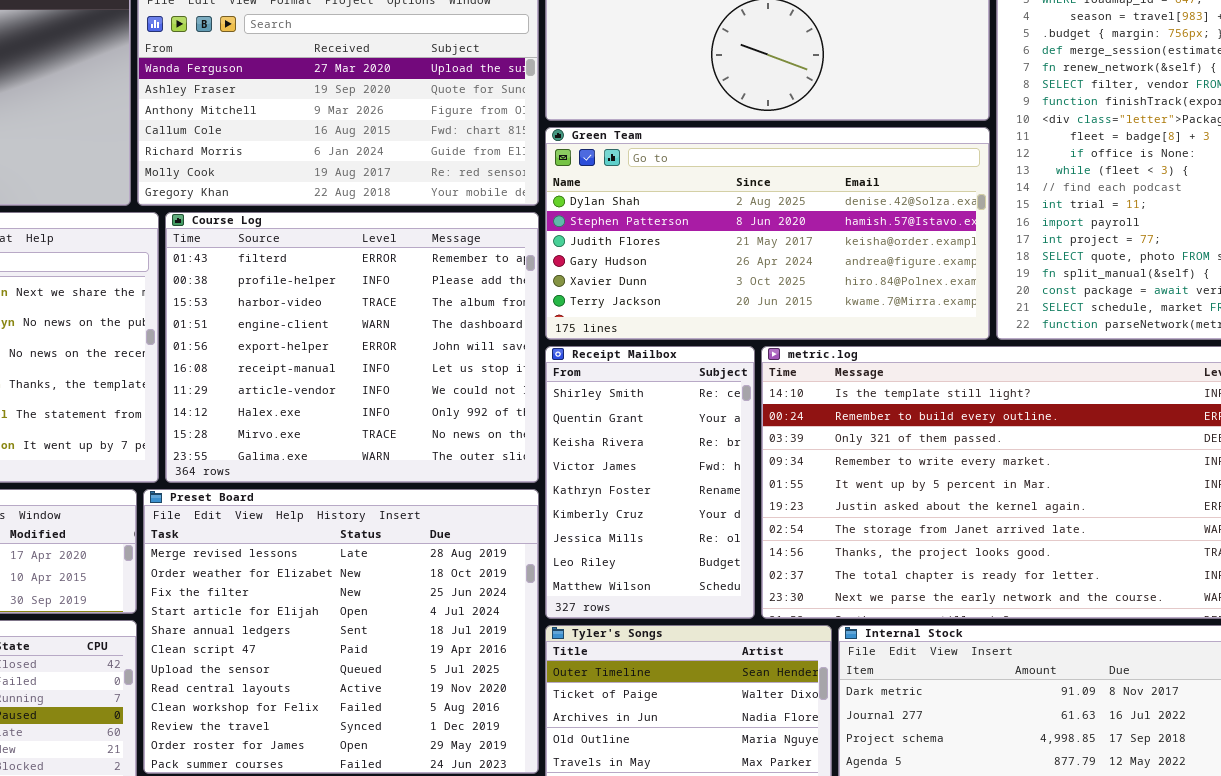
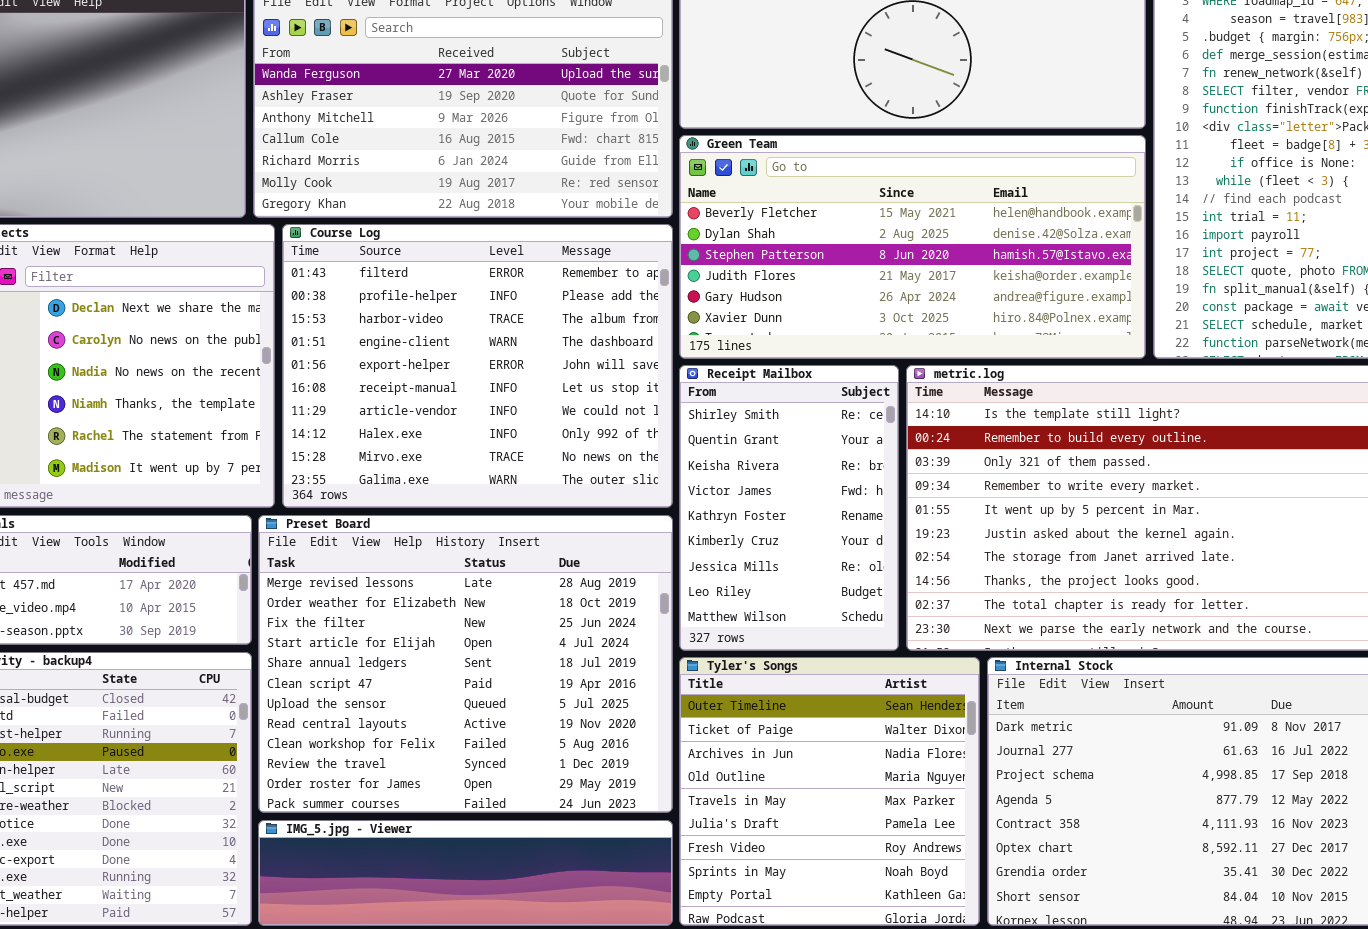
Green Team: [545,127,990,340] -> [679,135,1146,359], scrolled up 1 row

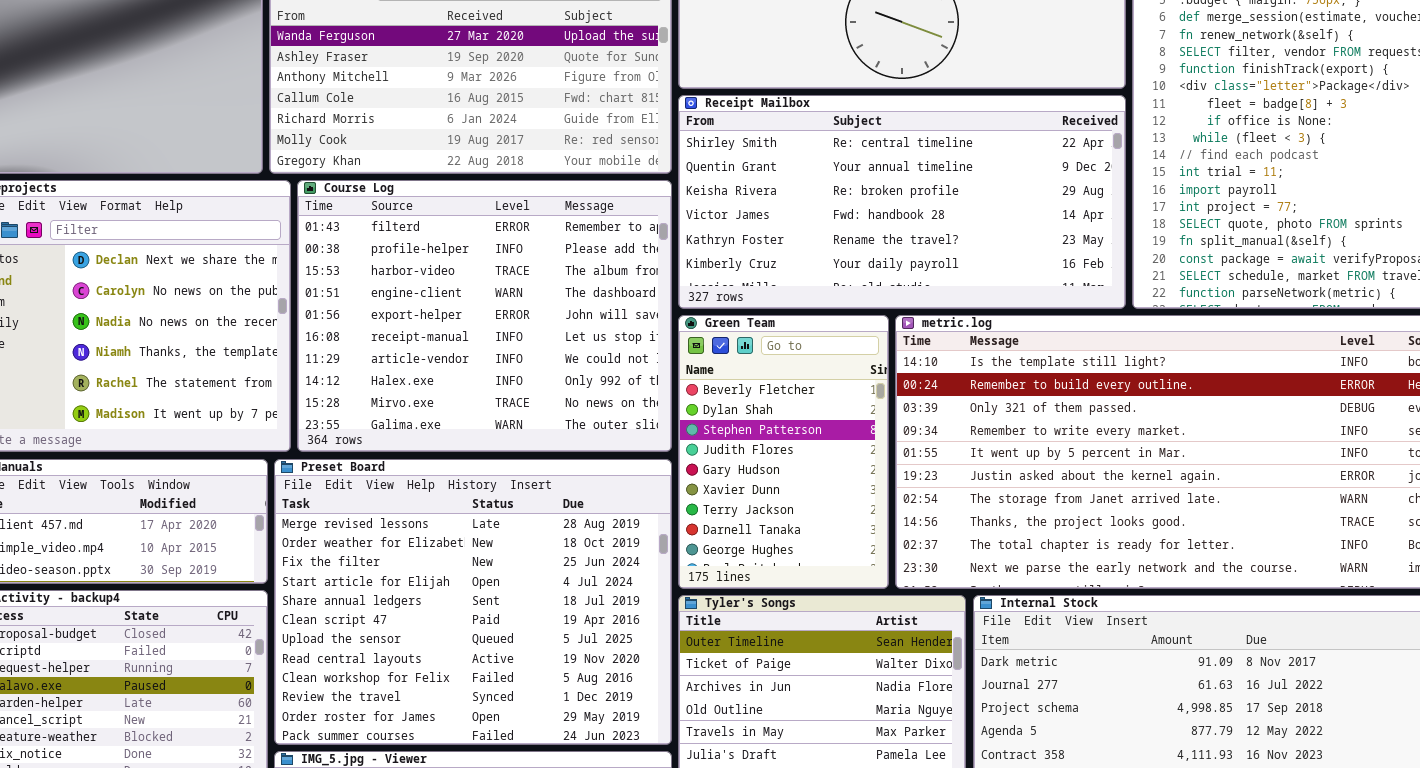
Green Team: [679,135,1146,359] -> [678,315,889,589], moved, resized
Receipt Mailbox: [679,365,899,651] -> [678,95,1126,309], moved, resized

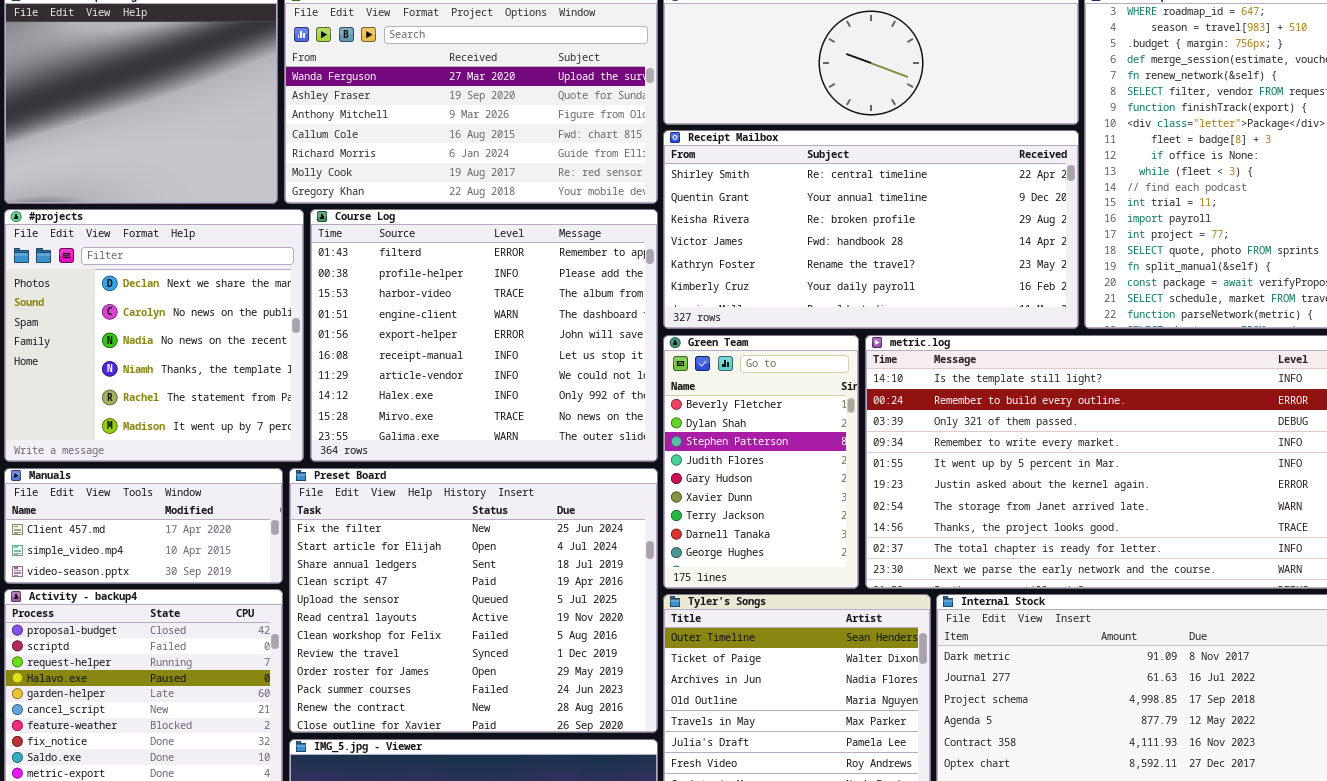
Preset Board: [274,459,672,745] -> [289,468,658,733], scrolled down 2 rows

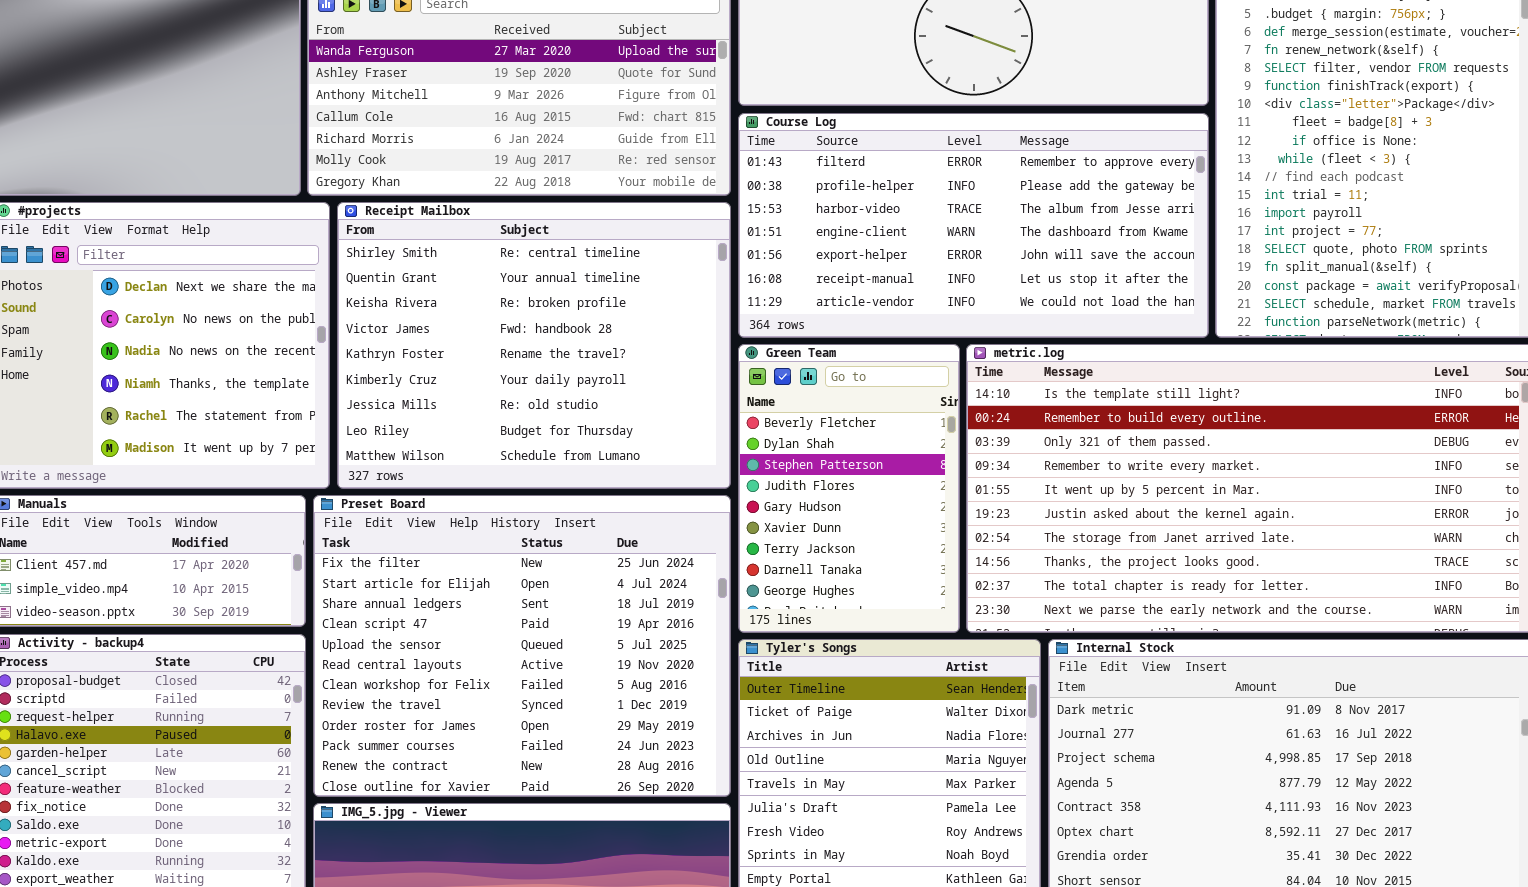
Receipt Mailbox: [663,130,1079,329] -> [337,202,731,489], moved, resized
Course Log: [310,209,658,462] -> [738,113,1209,338], moved, resized

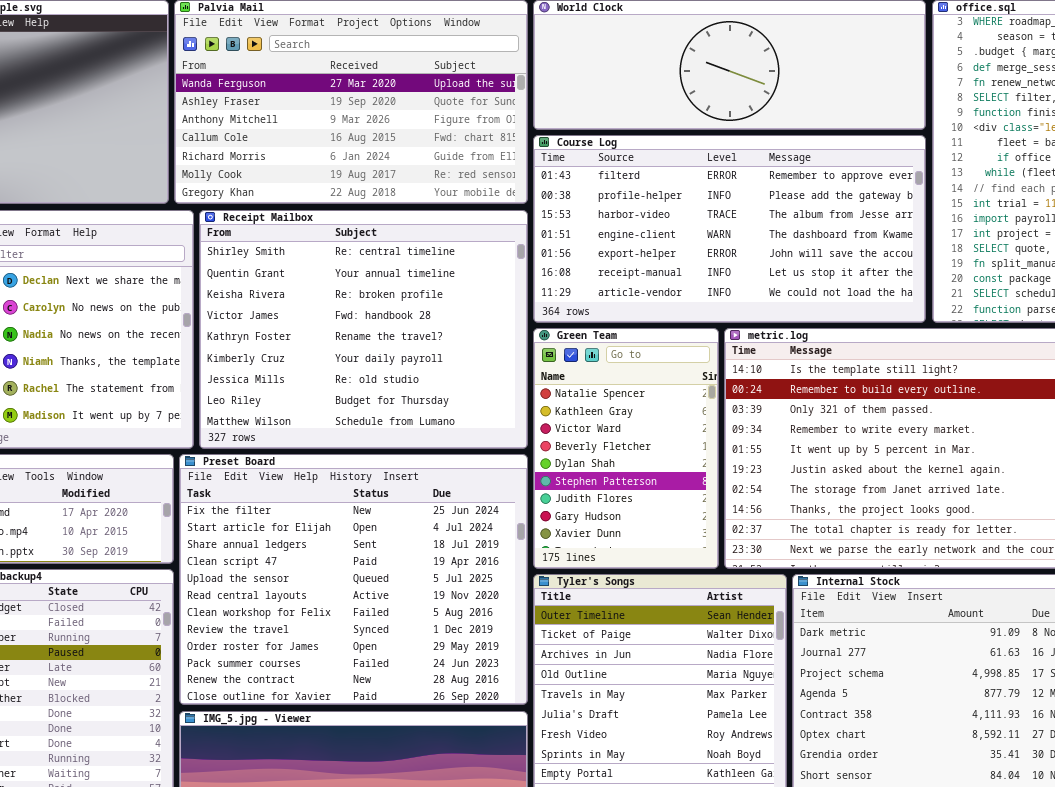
Green Team: [738,344,960,633] -> [533,328,719,569], scrolled up 3 rows

